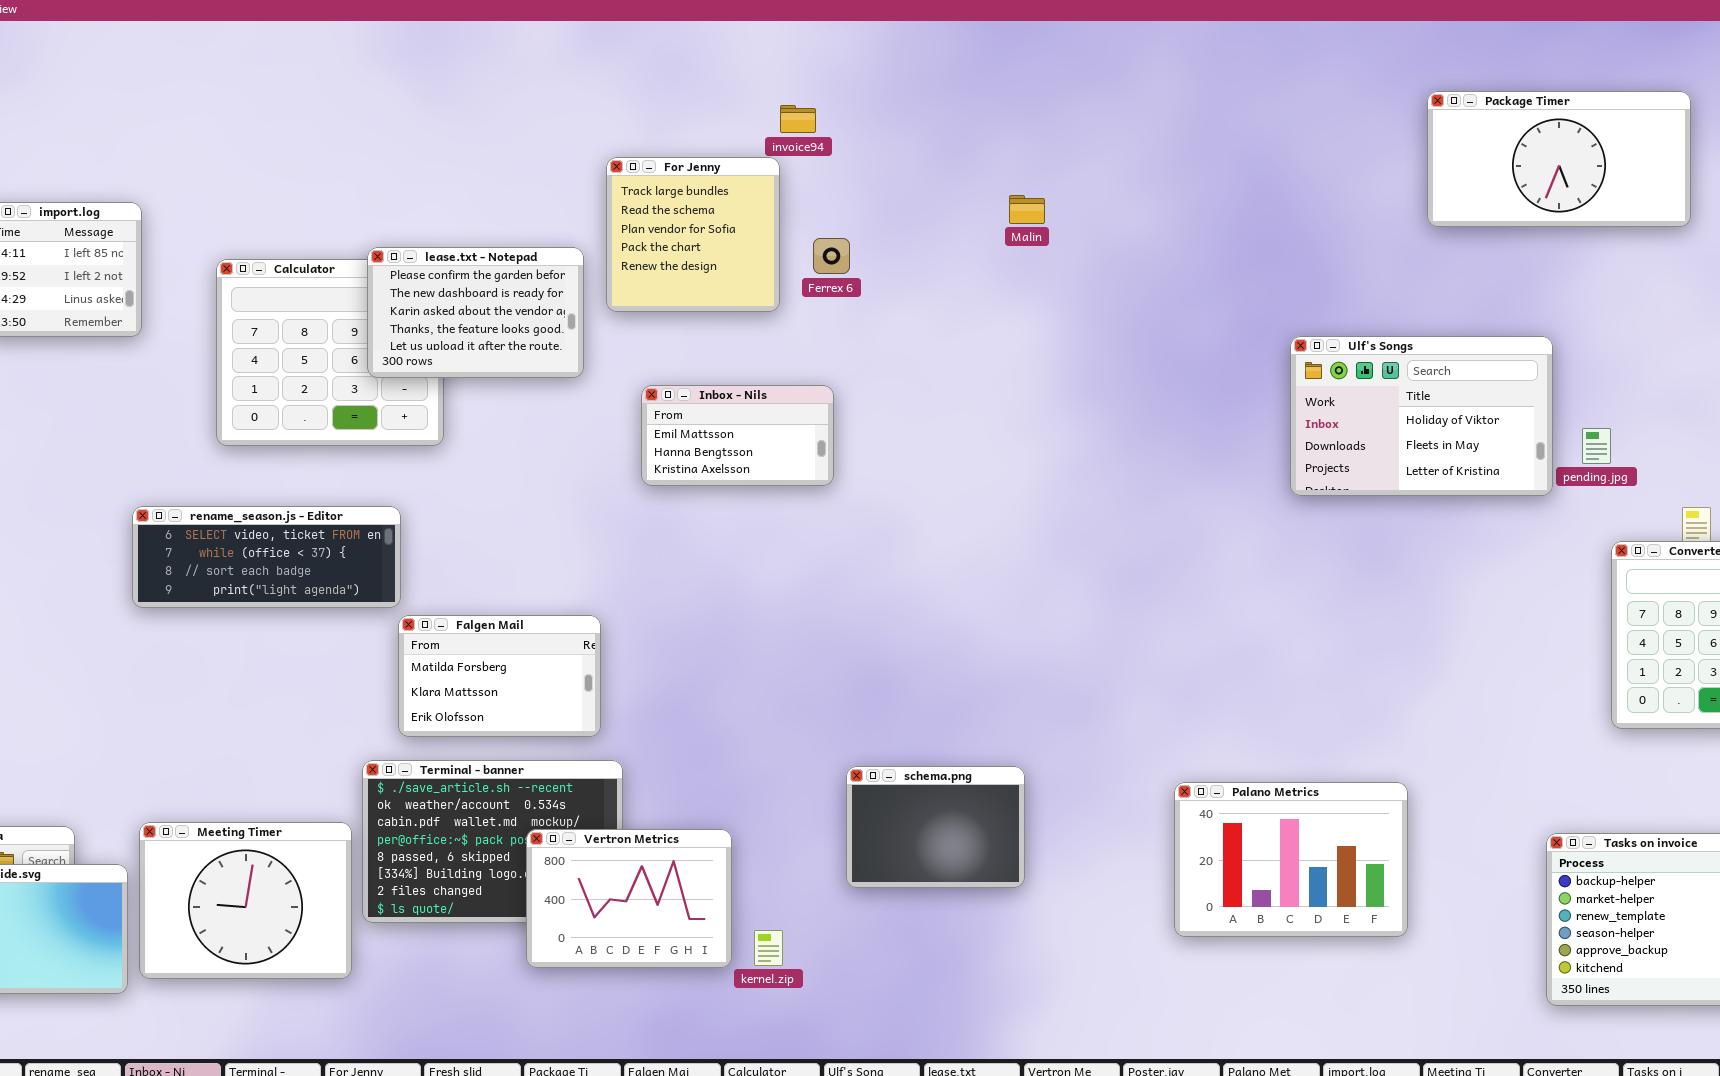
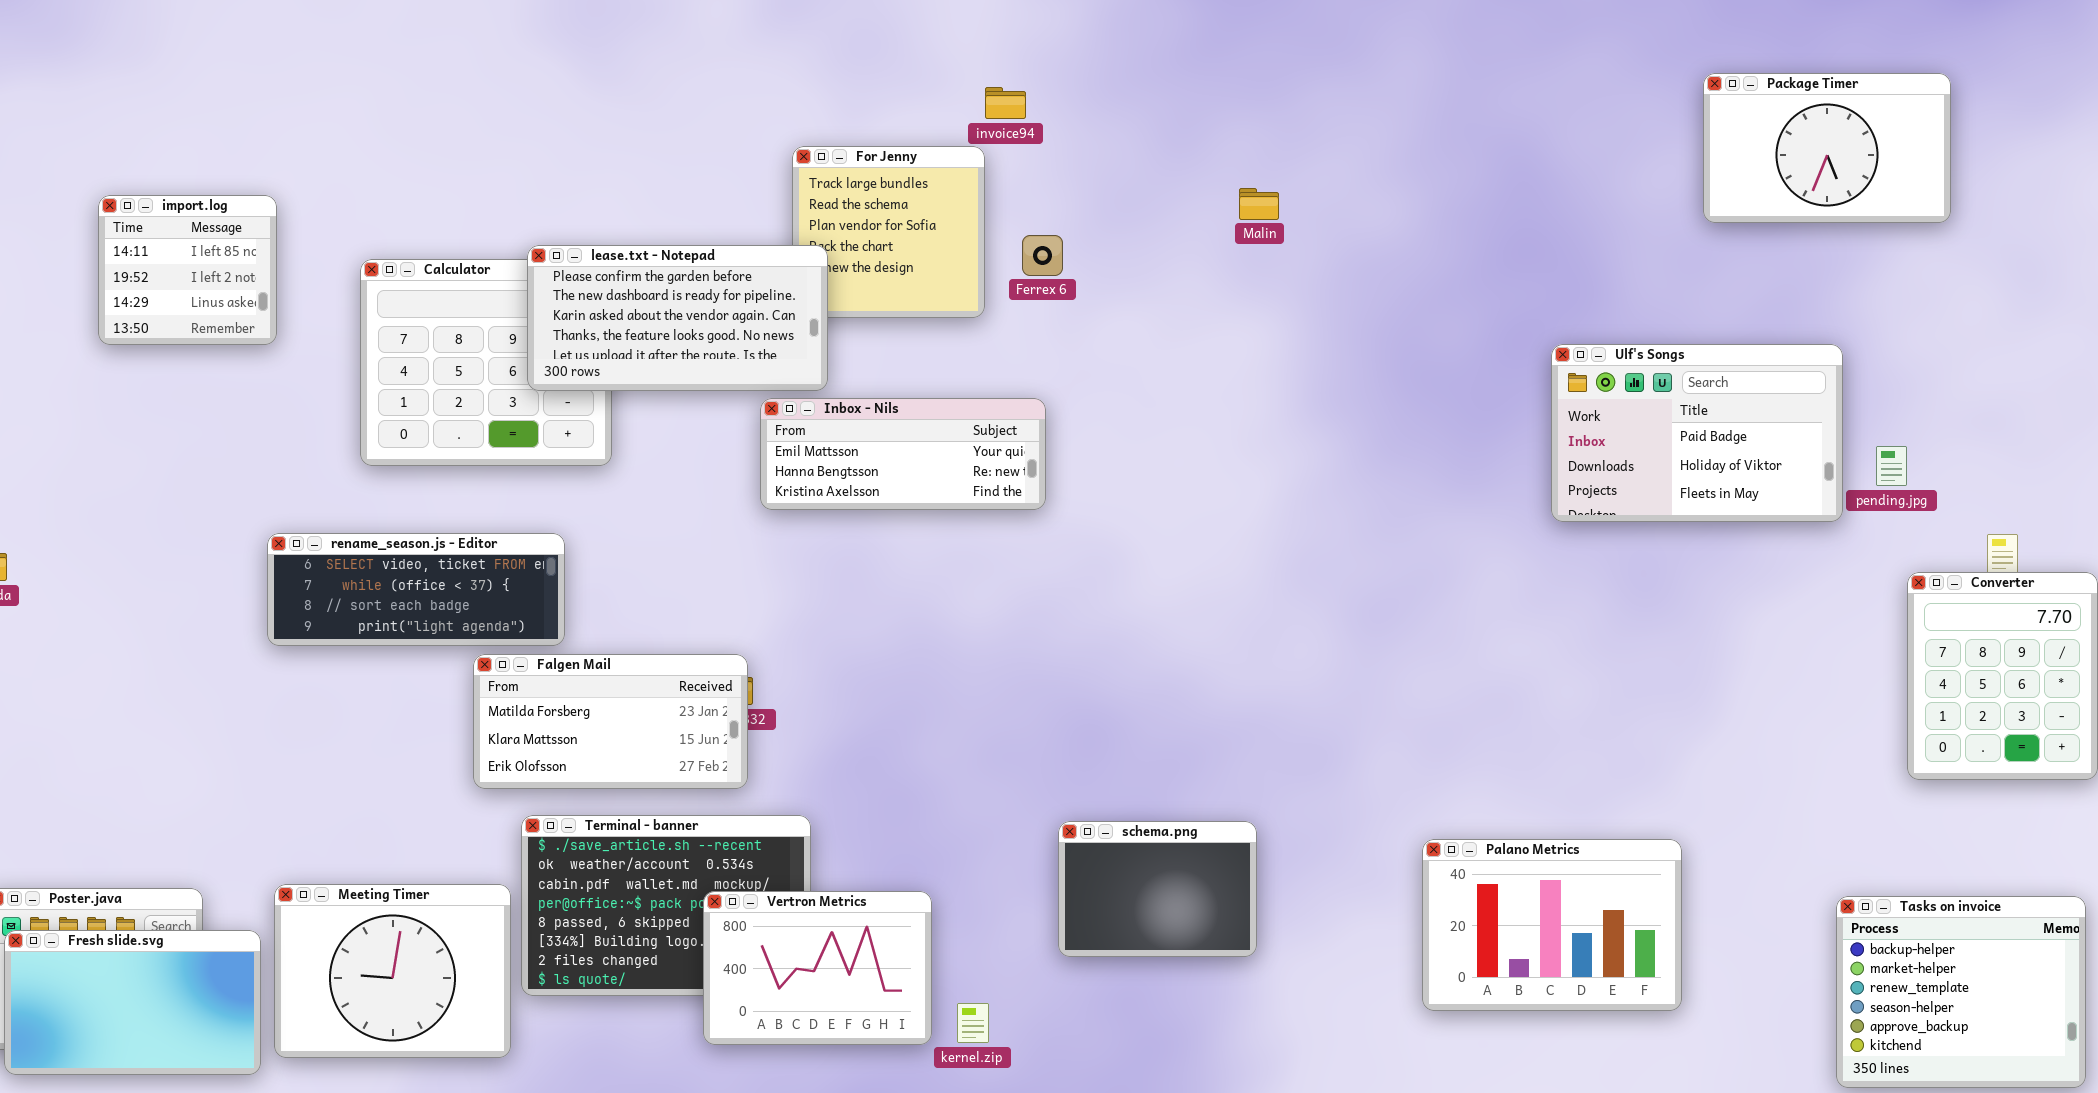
Package Timer: [1427,91,1691,227] -> [1703,73,1951,223], resized
lease.txt - Notepad: [367,247,584,378] -> [527,245,828,391], resized
Ulf's Songs: [1290,336,1553,496] -> [1551,344,1843,522], scrolled up 1 row
Inbox - Nils: [641,385,834,486] -> [760,398,1046,510], resized
Falgen Mail: [398,615,601,737] -> [473,654,748,789], moved, resized

